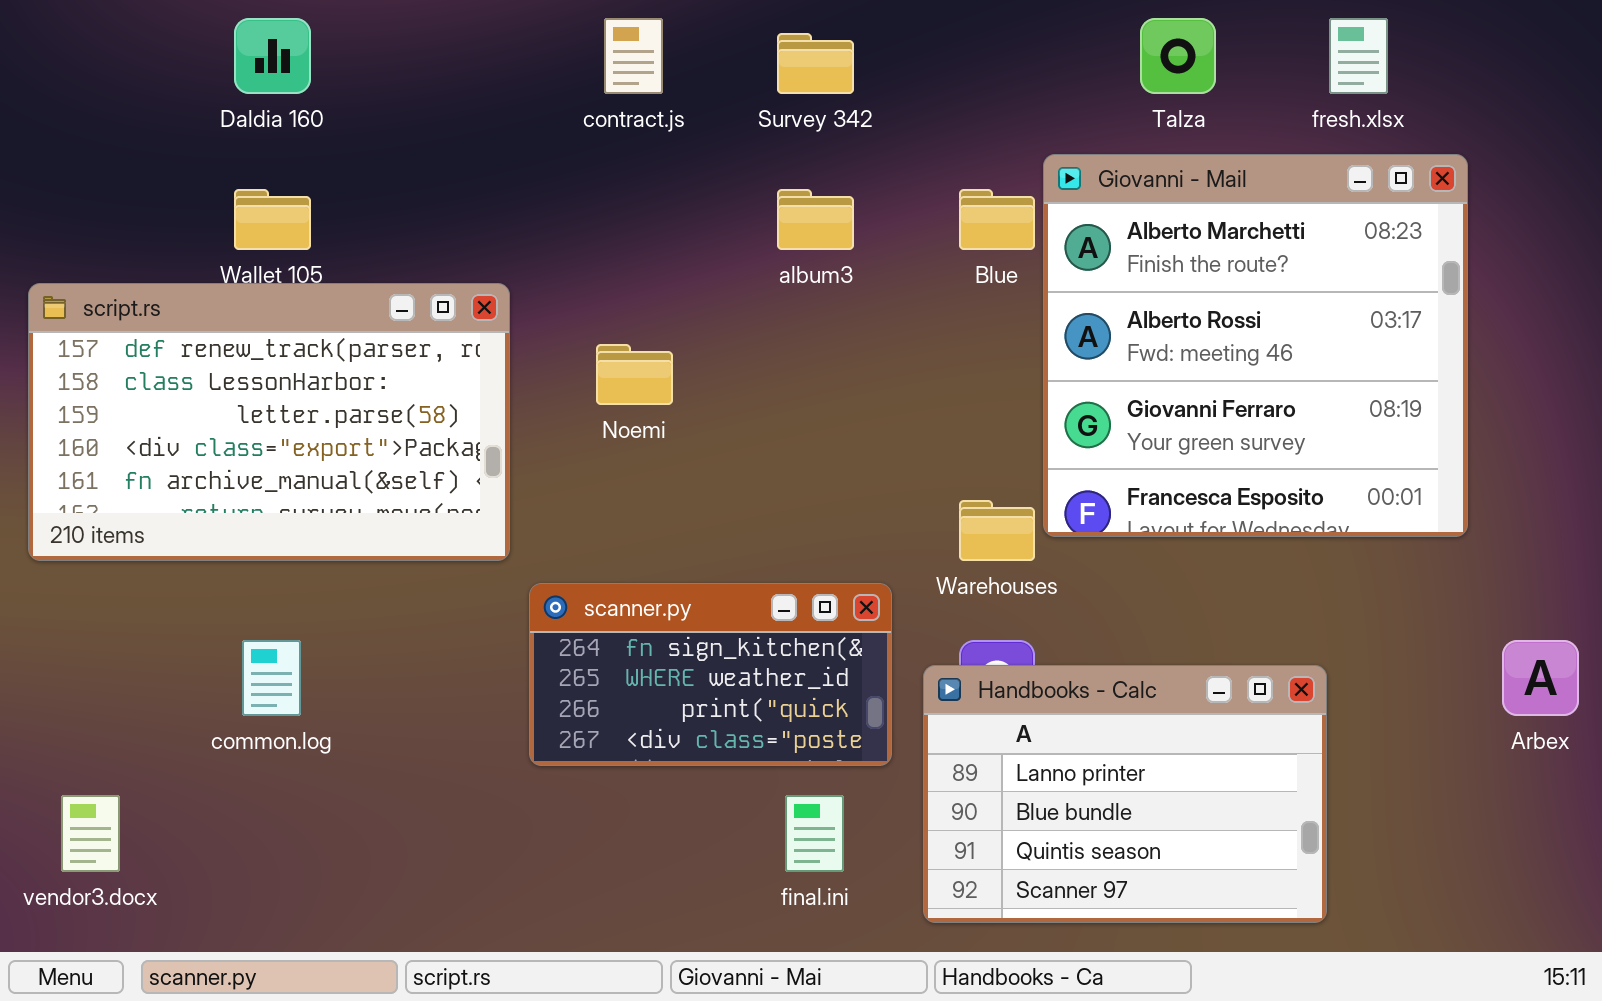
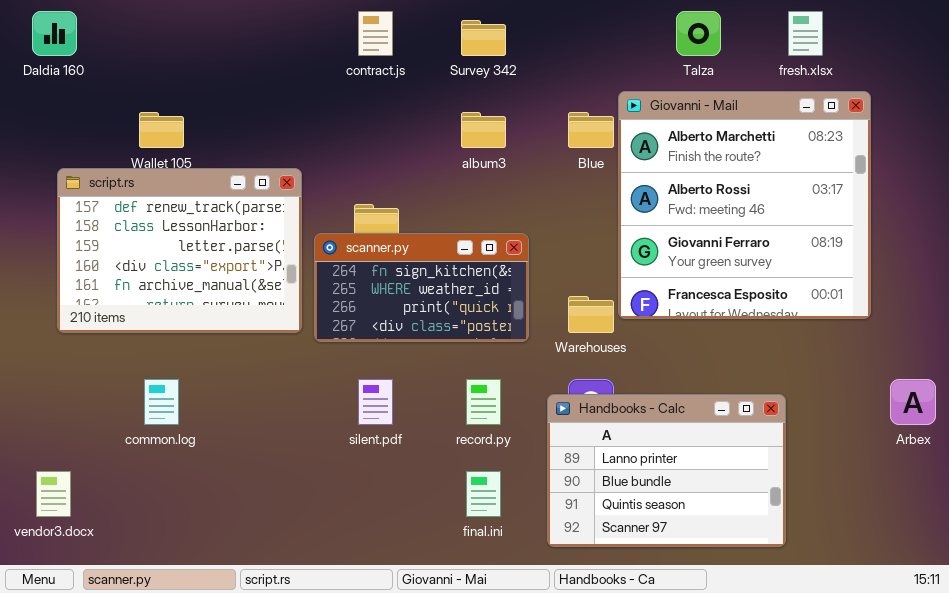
Daldia 160: [234,18,311,94] -> [32,11,77,56], moved
script.rs: [28,283,510,561] -> [57,168,302,333], resized
scanner.py: [529,583,892,766] -> [314,233,529,342], moved

